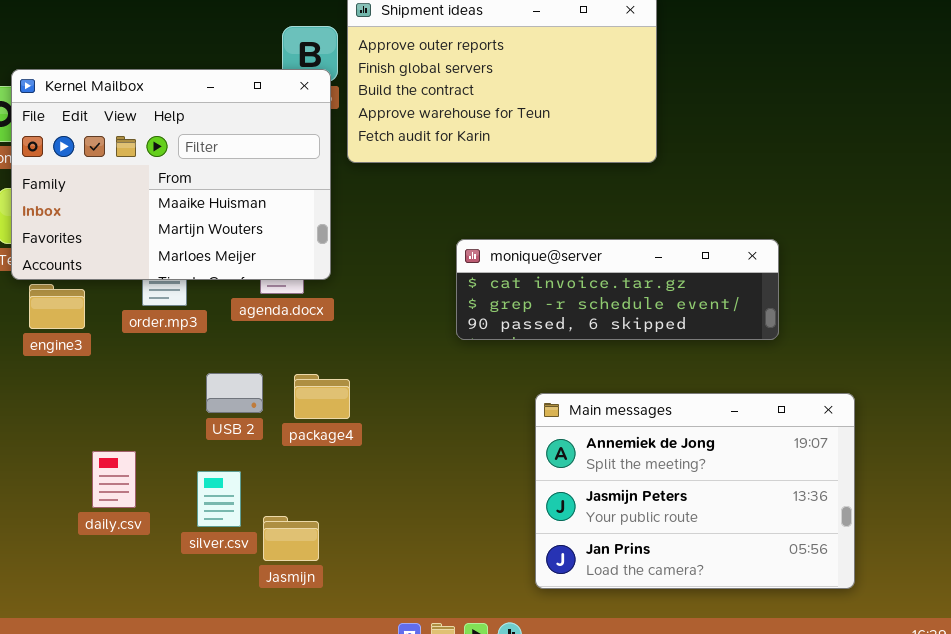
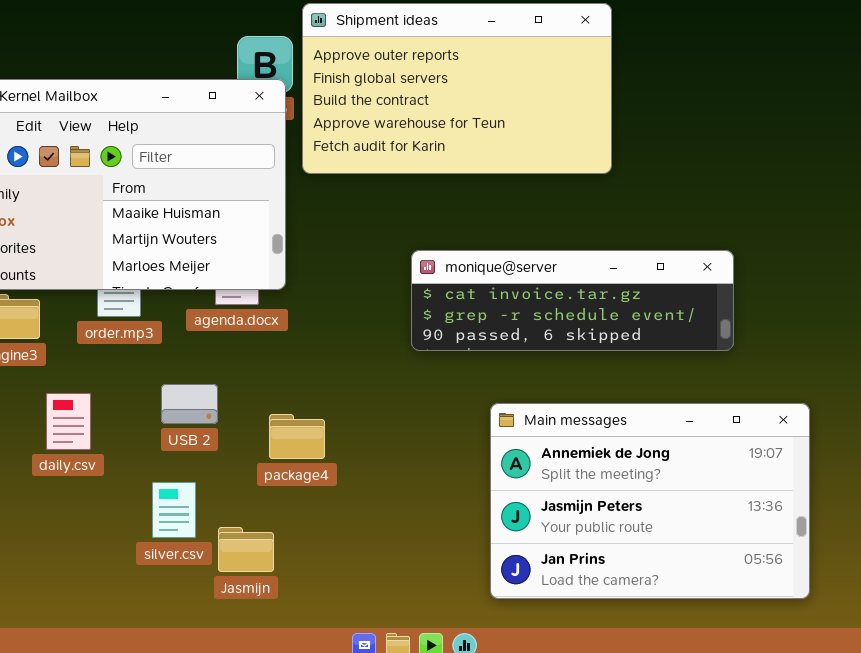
package4: [294,374,350,419] -> [269,414,325,459], moved
daily.csv: [92,451,136,508] -> [46,393,91,450], moved

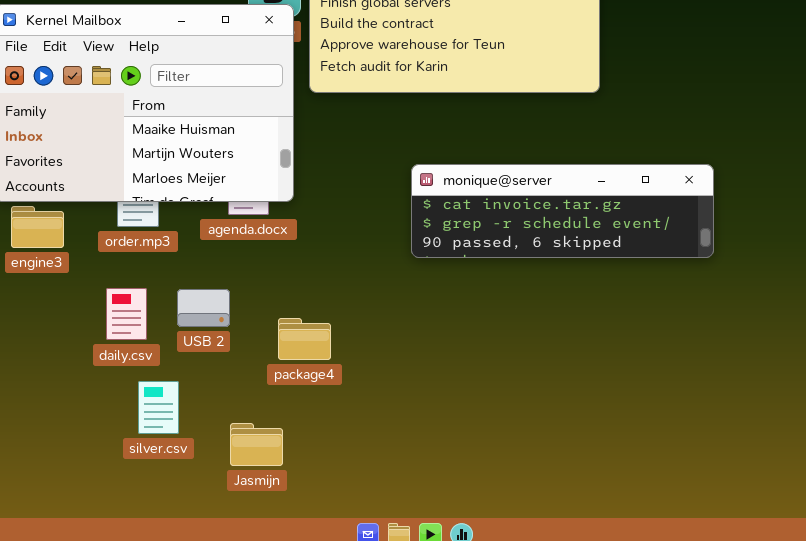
daily.csv: [46,393,91,450] -> [106,288,147,340], moved
Main messages: [490,403,810,599] -> none, closed
silver.csv: [152,482,196,538] -> [138,381,179,434], moved

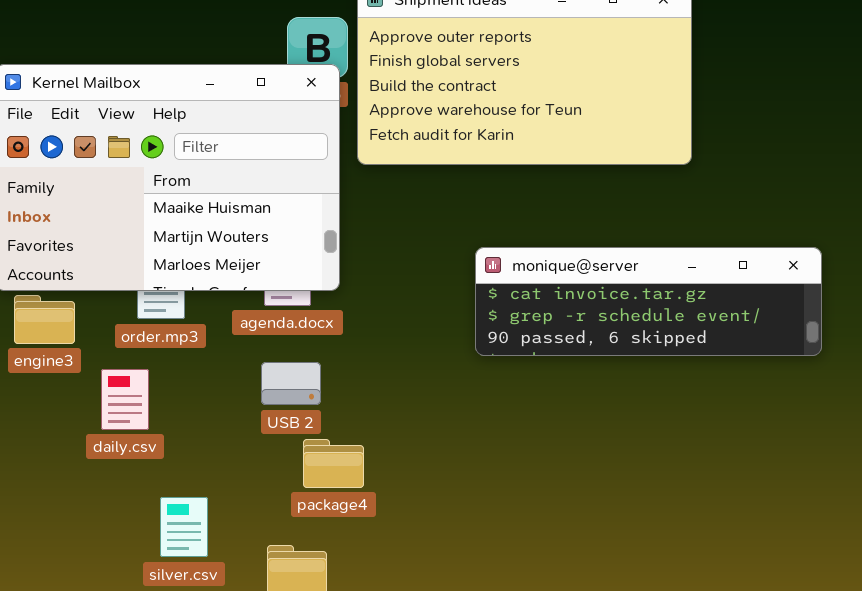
daily.csv: [106,288,147,340] -> [101,369,149,430], moved
USB 2: [177,289,230,327] -> [261,362,321,405], moved
package4: [278,318,331,360] -> [303,439,364,488], moved

